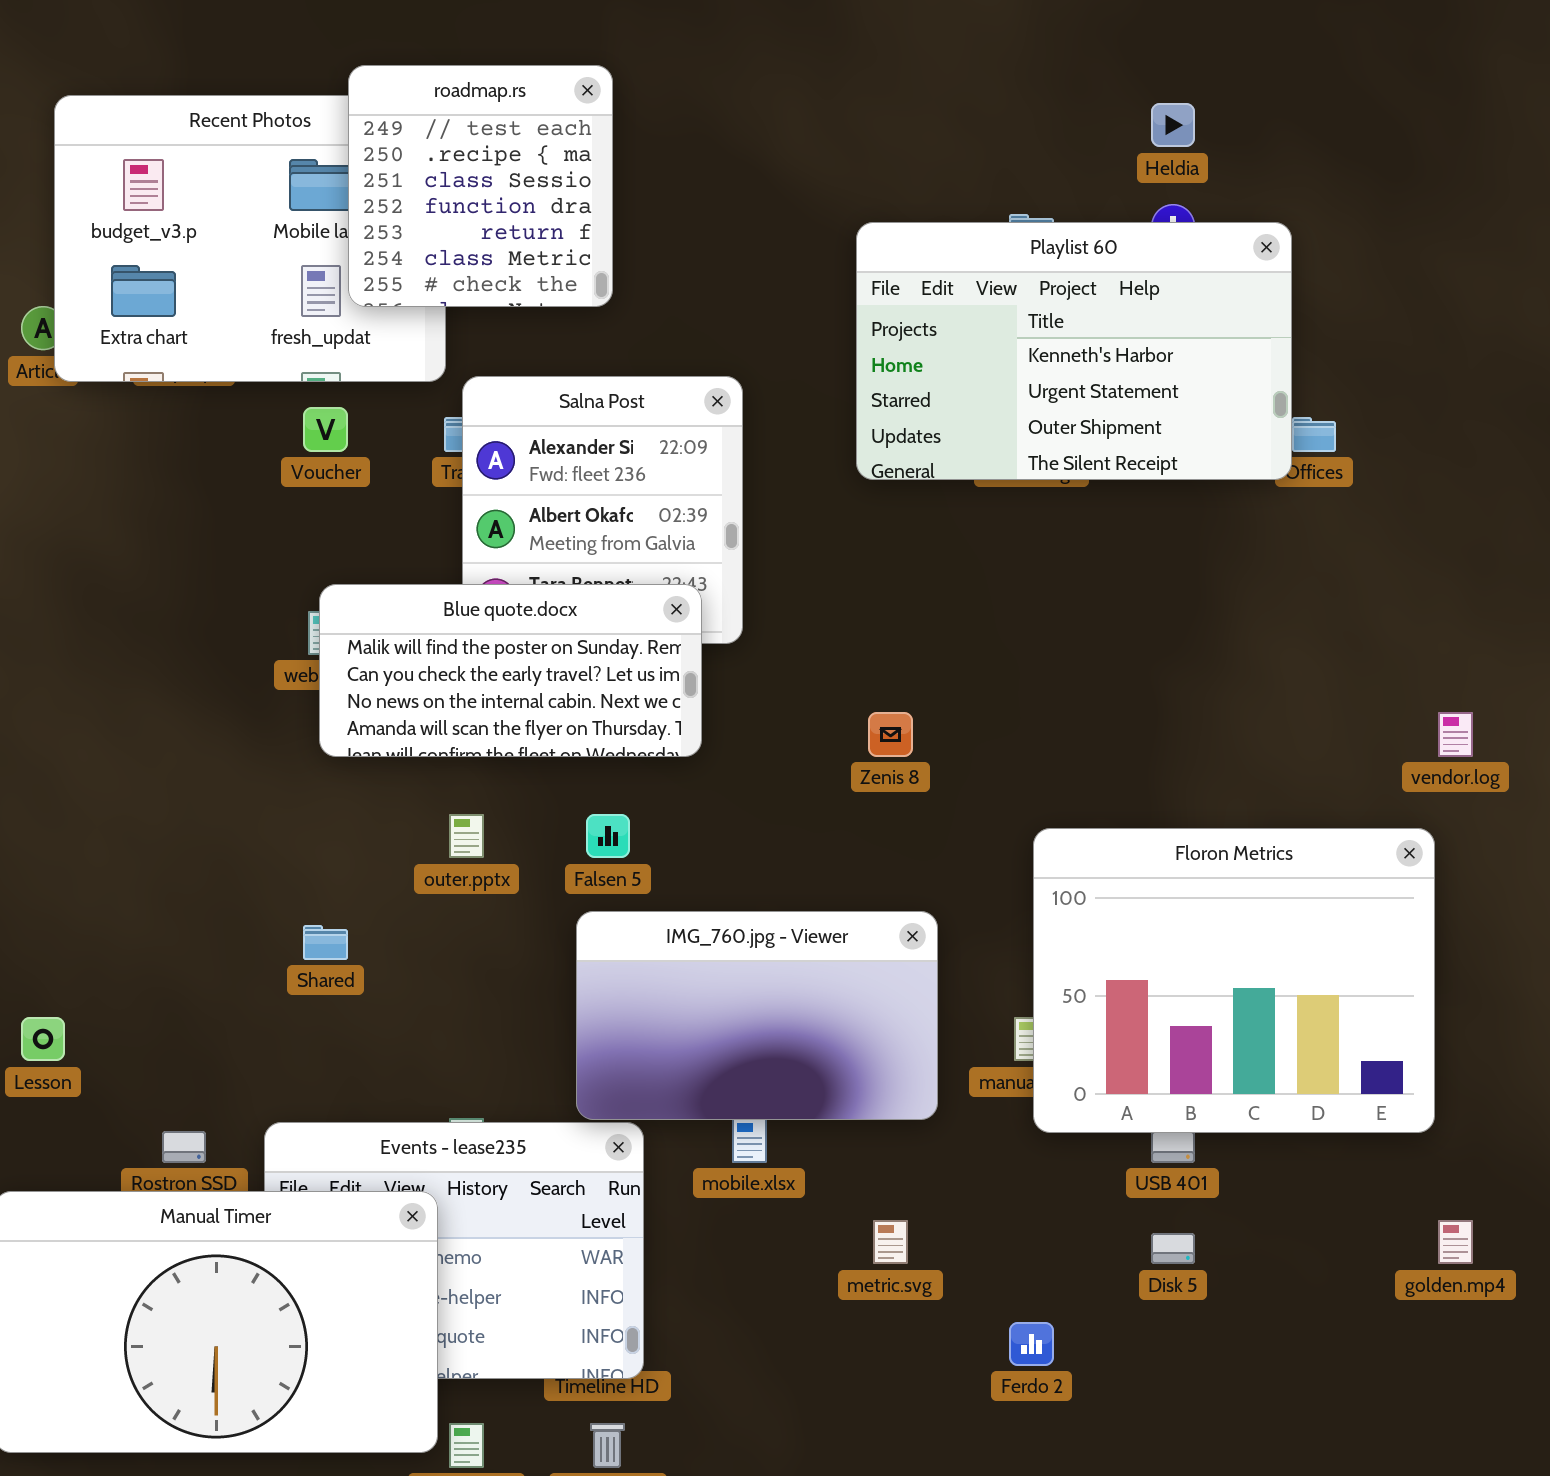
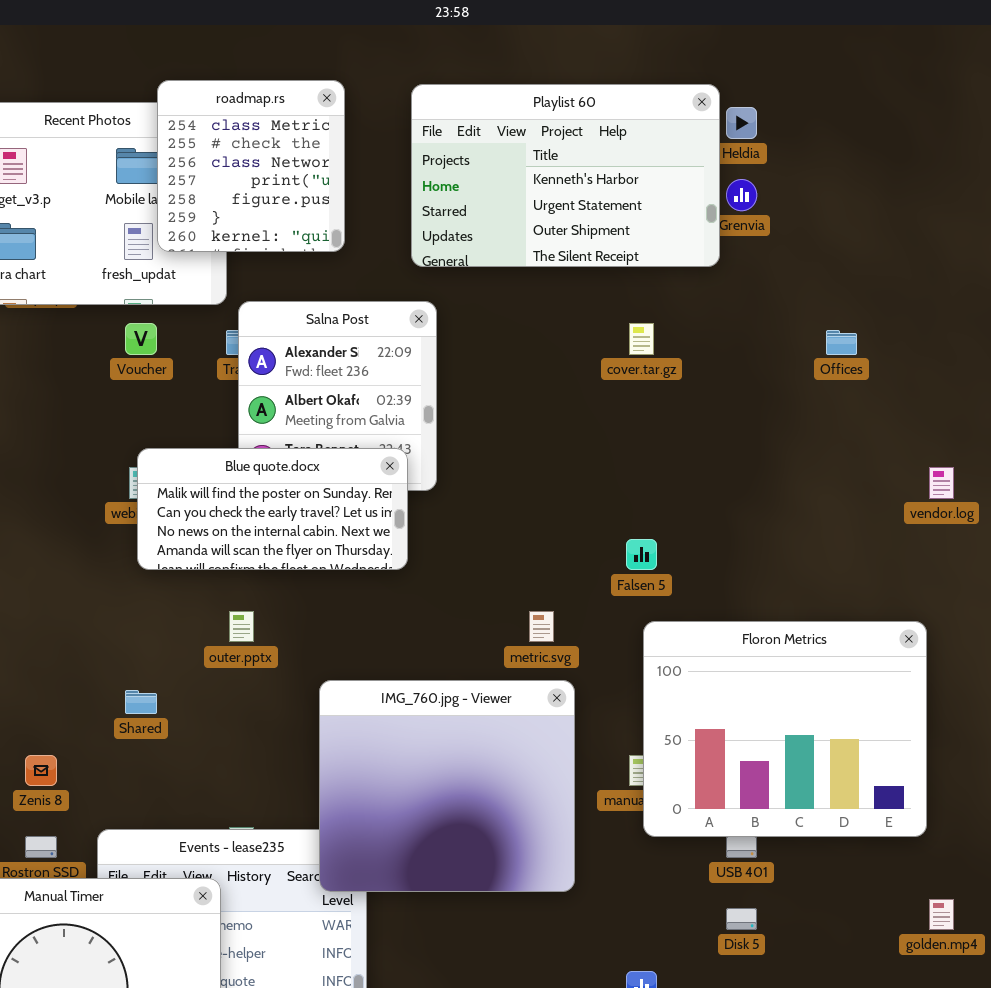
roadmap.rs: [348,65,613,307] -> [157,80,345,252], scrolled down 5 rows
Playlist 60: [856,222,1292,480] -> [411,84,720,267], moved
Zenis 8: [868,712,913,757] -> [25,755,57,786], moved
vendor.log: [1438,712,1473,757] -> [929,467,954,499], moved
Falsen 5: [586,814,630,858] -> [626,539,657,570], moved
IMG_760.jpg - Viewer: [576,911,938,1120] -> [319,680,575,892], resized
metric.svg: [873,1220,908,1264] -> [529,611,554,642], moved

